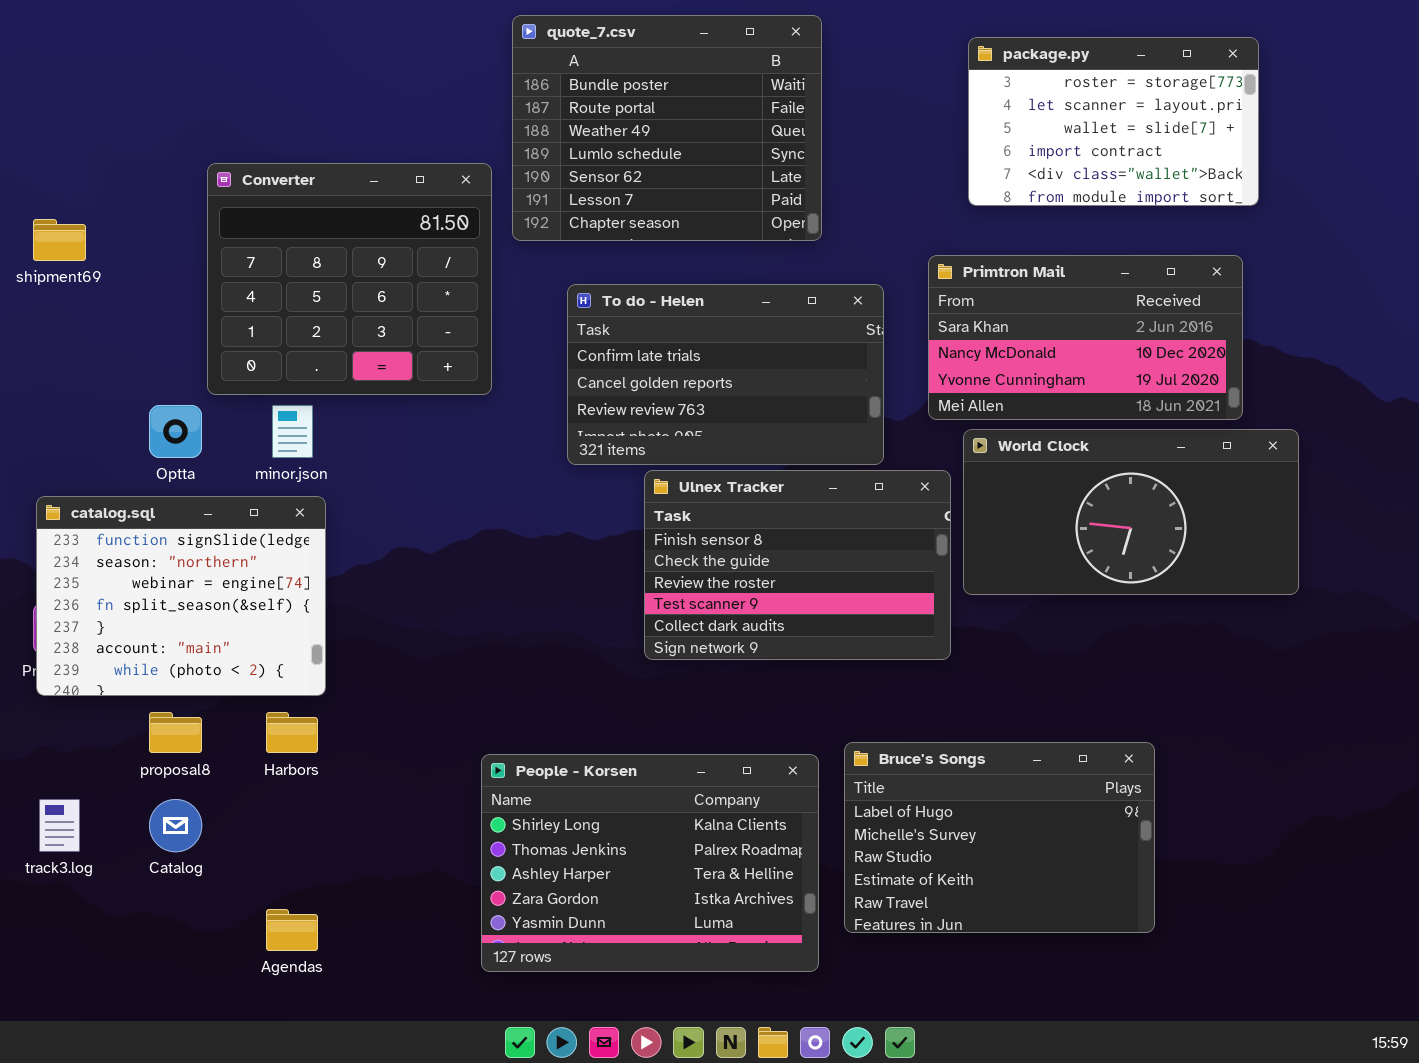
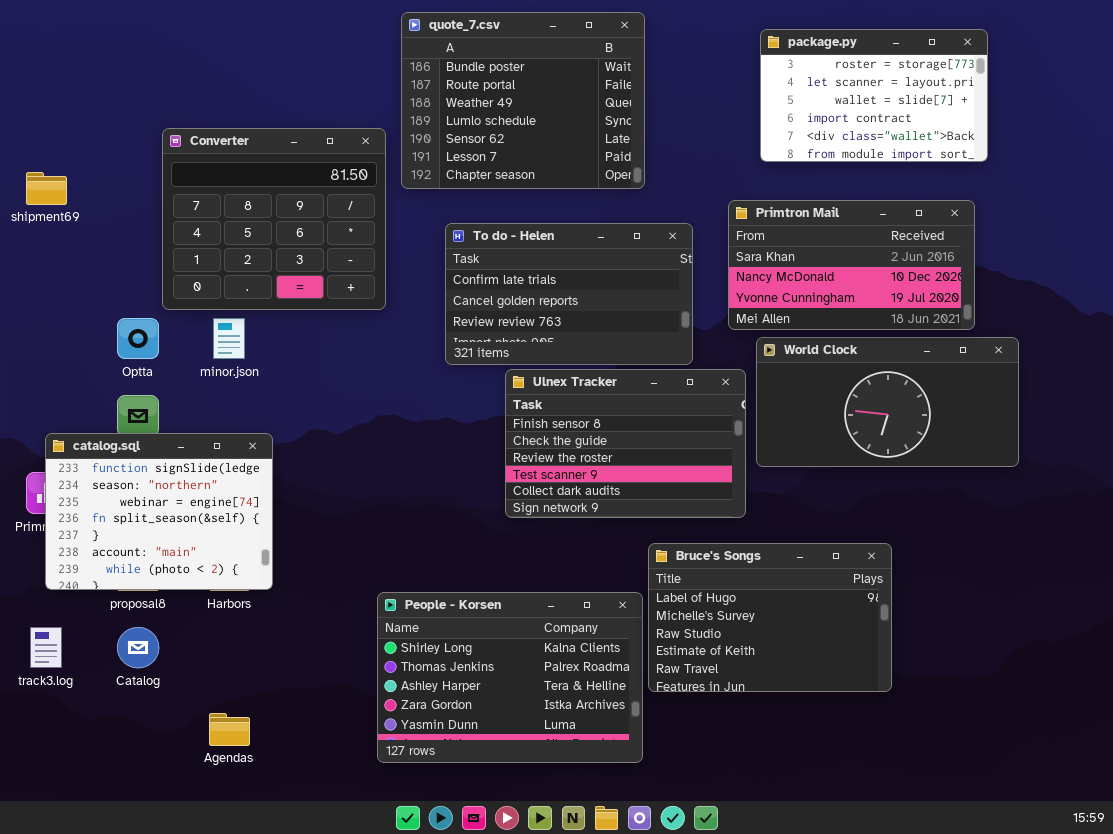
catalog.sql: [36,496,326,696] -> [45,433,273,590], moved
Bruce's Songs: [844,742,1155,933] -> [648,543,892,692], moved

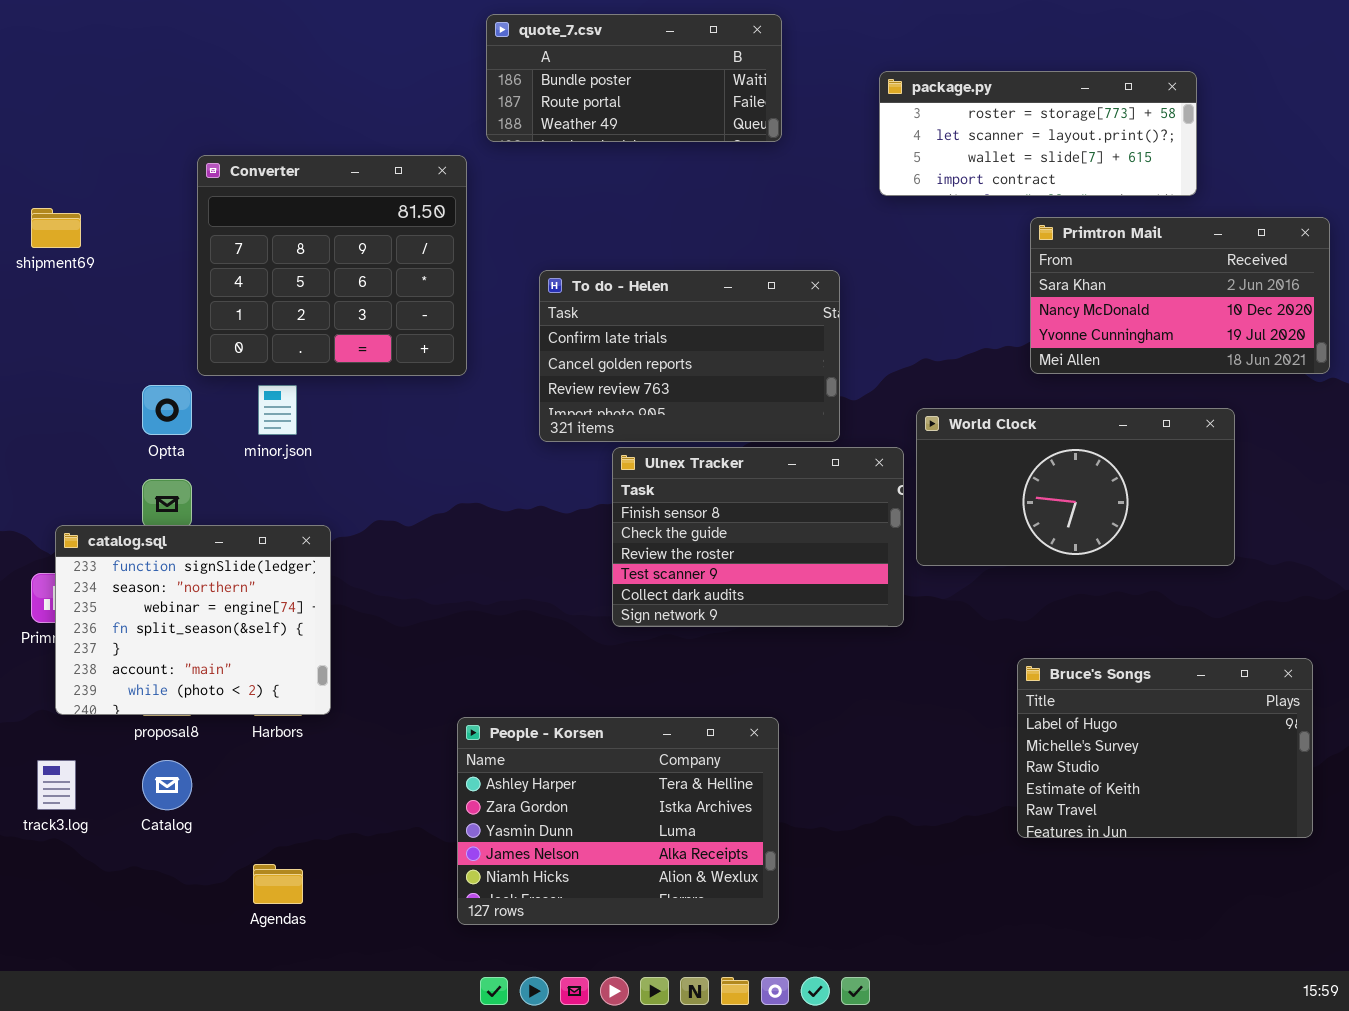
quote_7.csv: [401,12,645,189] -> [486,14,782,142], resized
package.py: [760,29,988,162] -> [879,71,1197,196], resized
Primtron Mail: [728,200,975,330] -> [1030,217,1330,374], moved
Bruce's Songs: [648,543,892,692] -> [1017,658,1313,838], moved
People - Korsen: [377,592,643,763] -> [457,717,779,925], scrolled down 2 rows

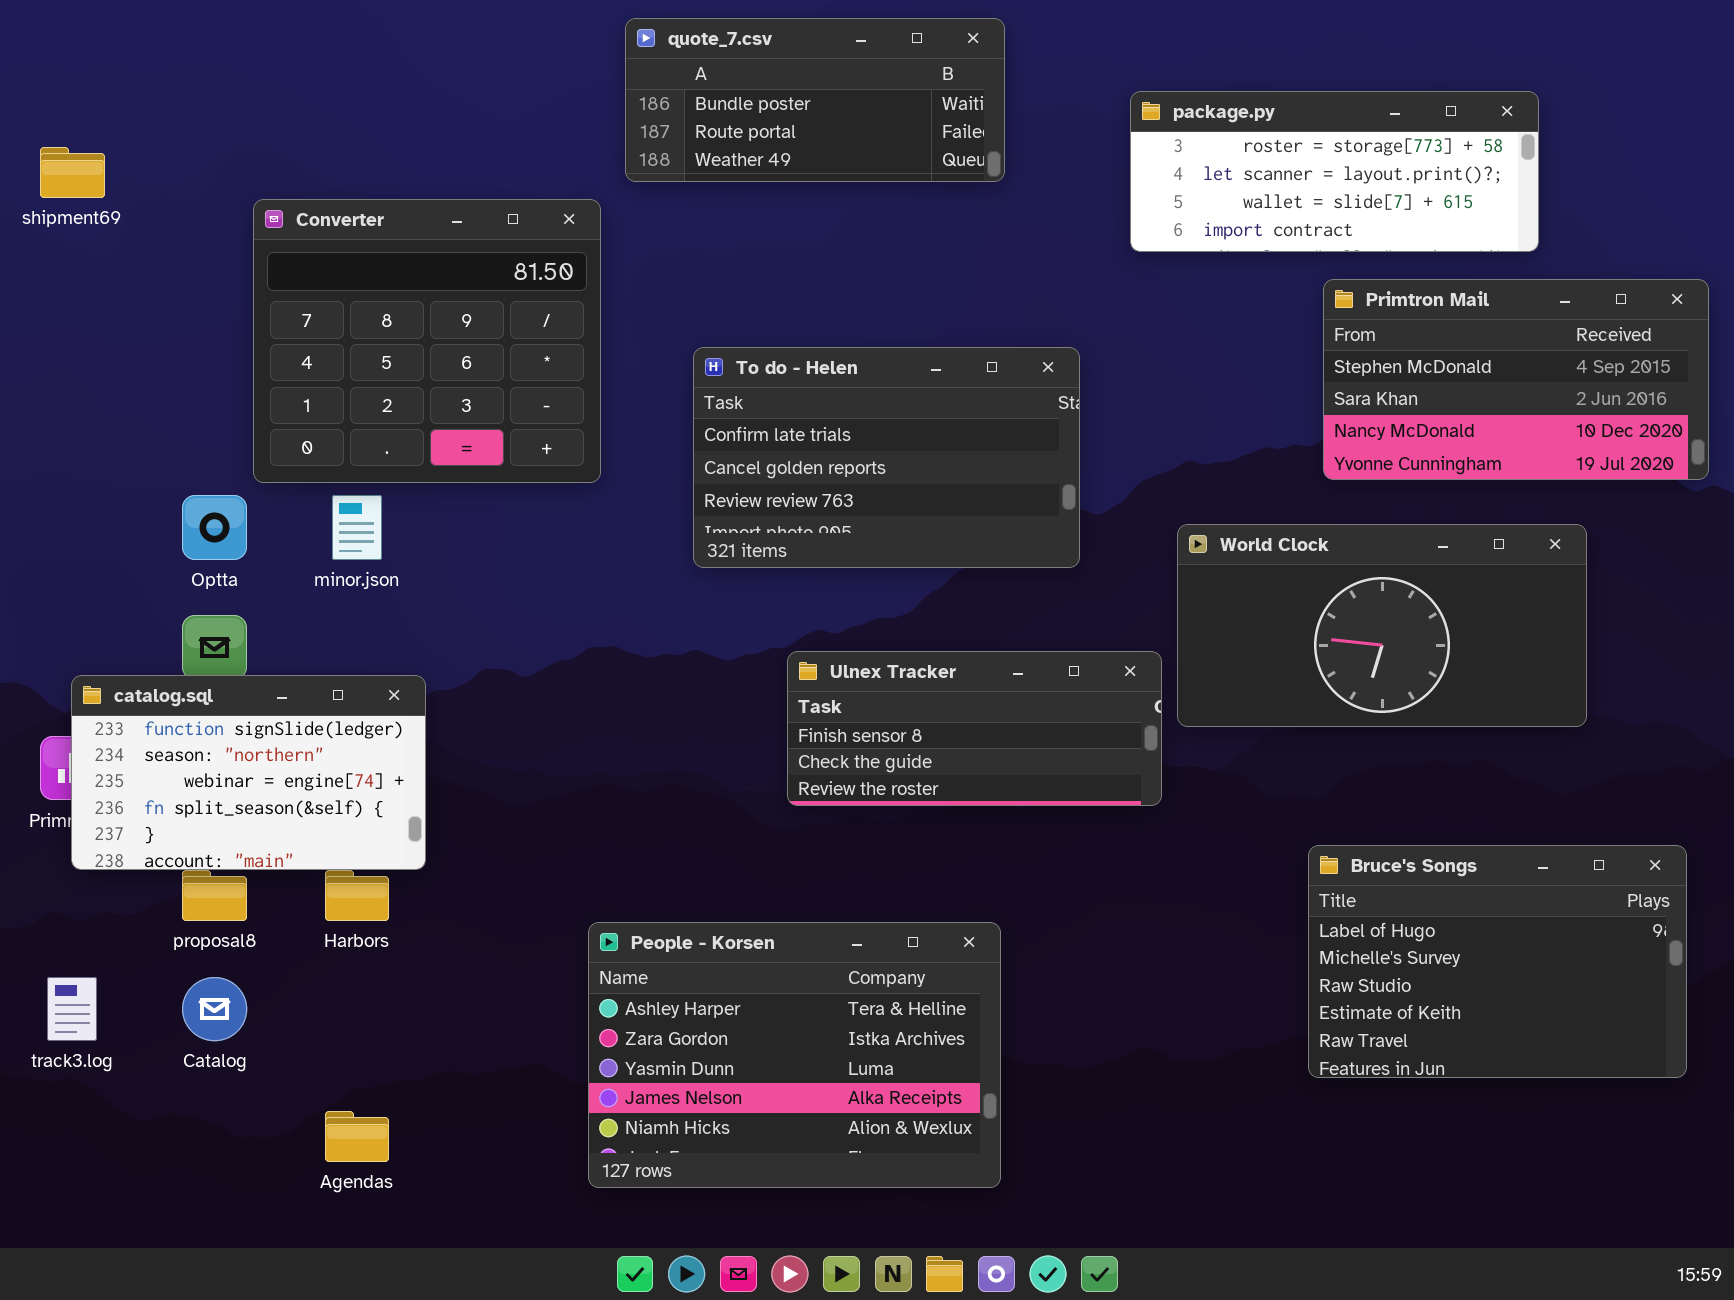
shipment69: [31,208,81,248] -> [40,147,105,198], moved
Primtron Mail: [1030,217,1330,374] -> [1323,279,1709,480], scrolled up 1 row
Ulnex Tracker: [612,447,904,627] -> [787,651,1162,806], resized
catalog.sql: [55,525,331,715] -> [71,675,426,870], resized

